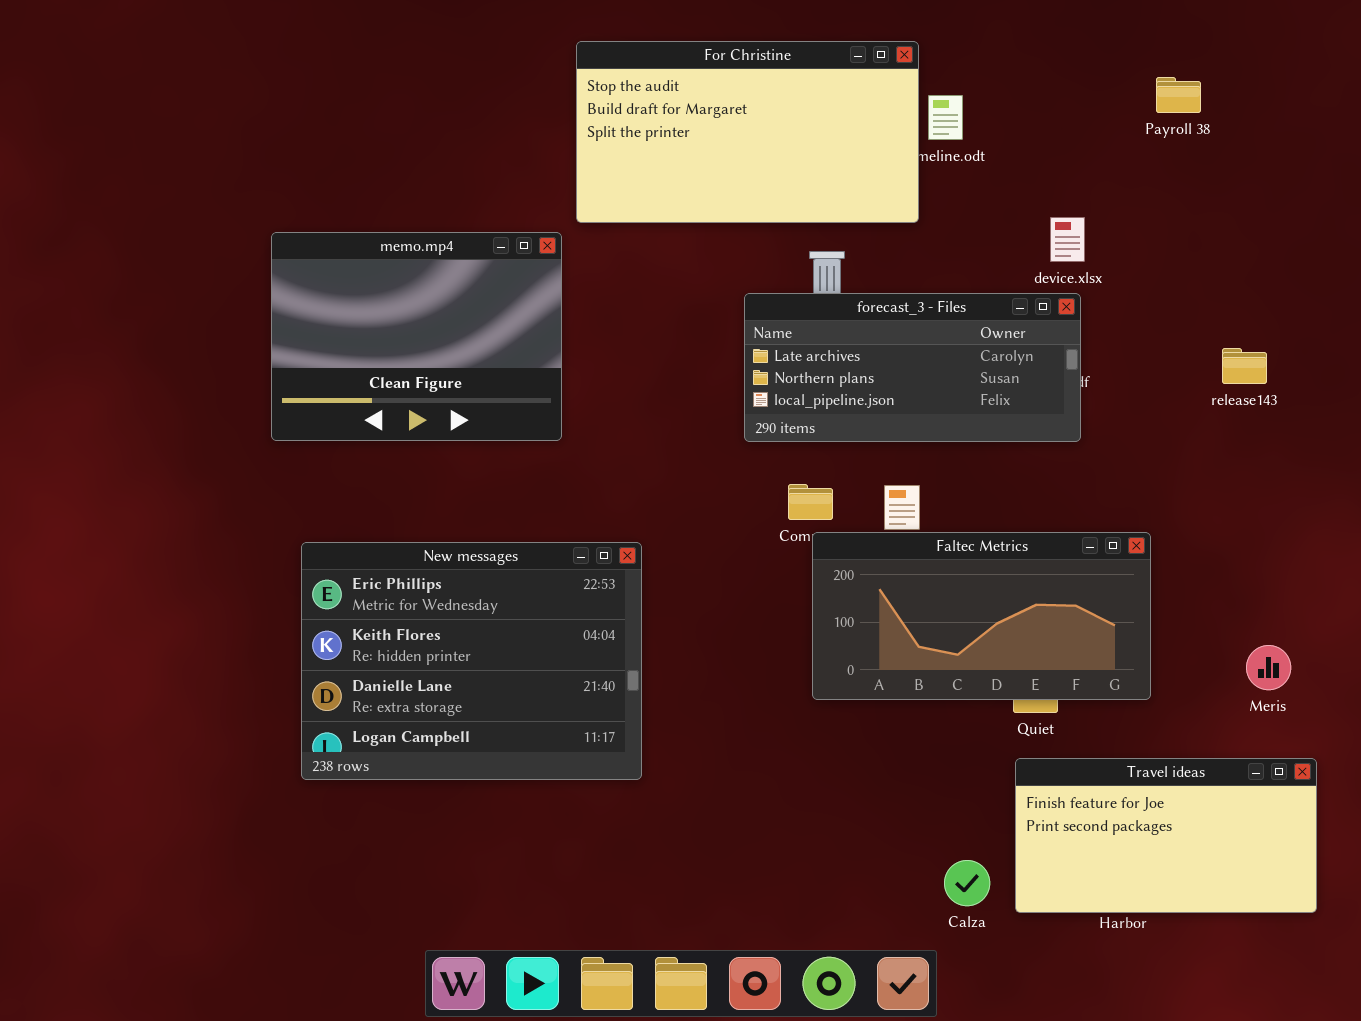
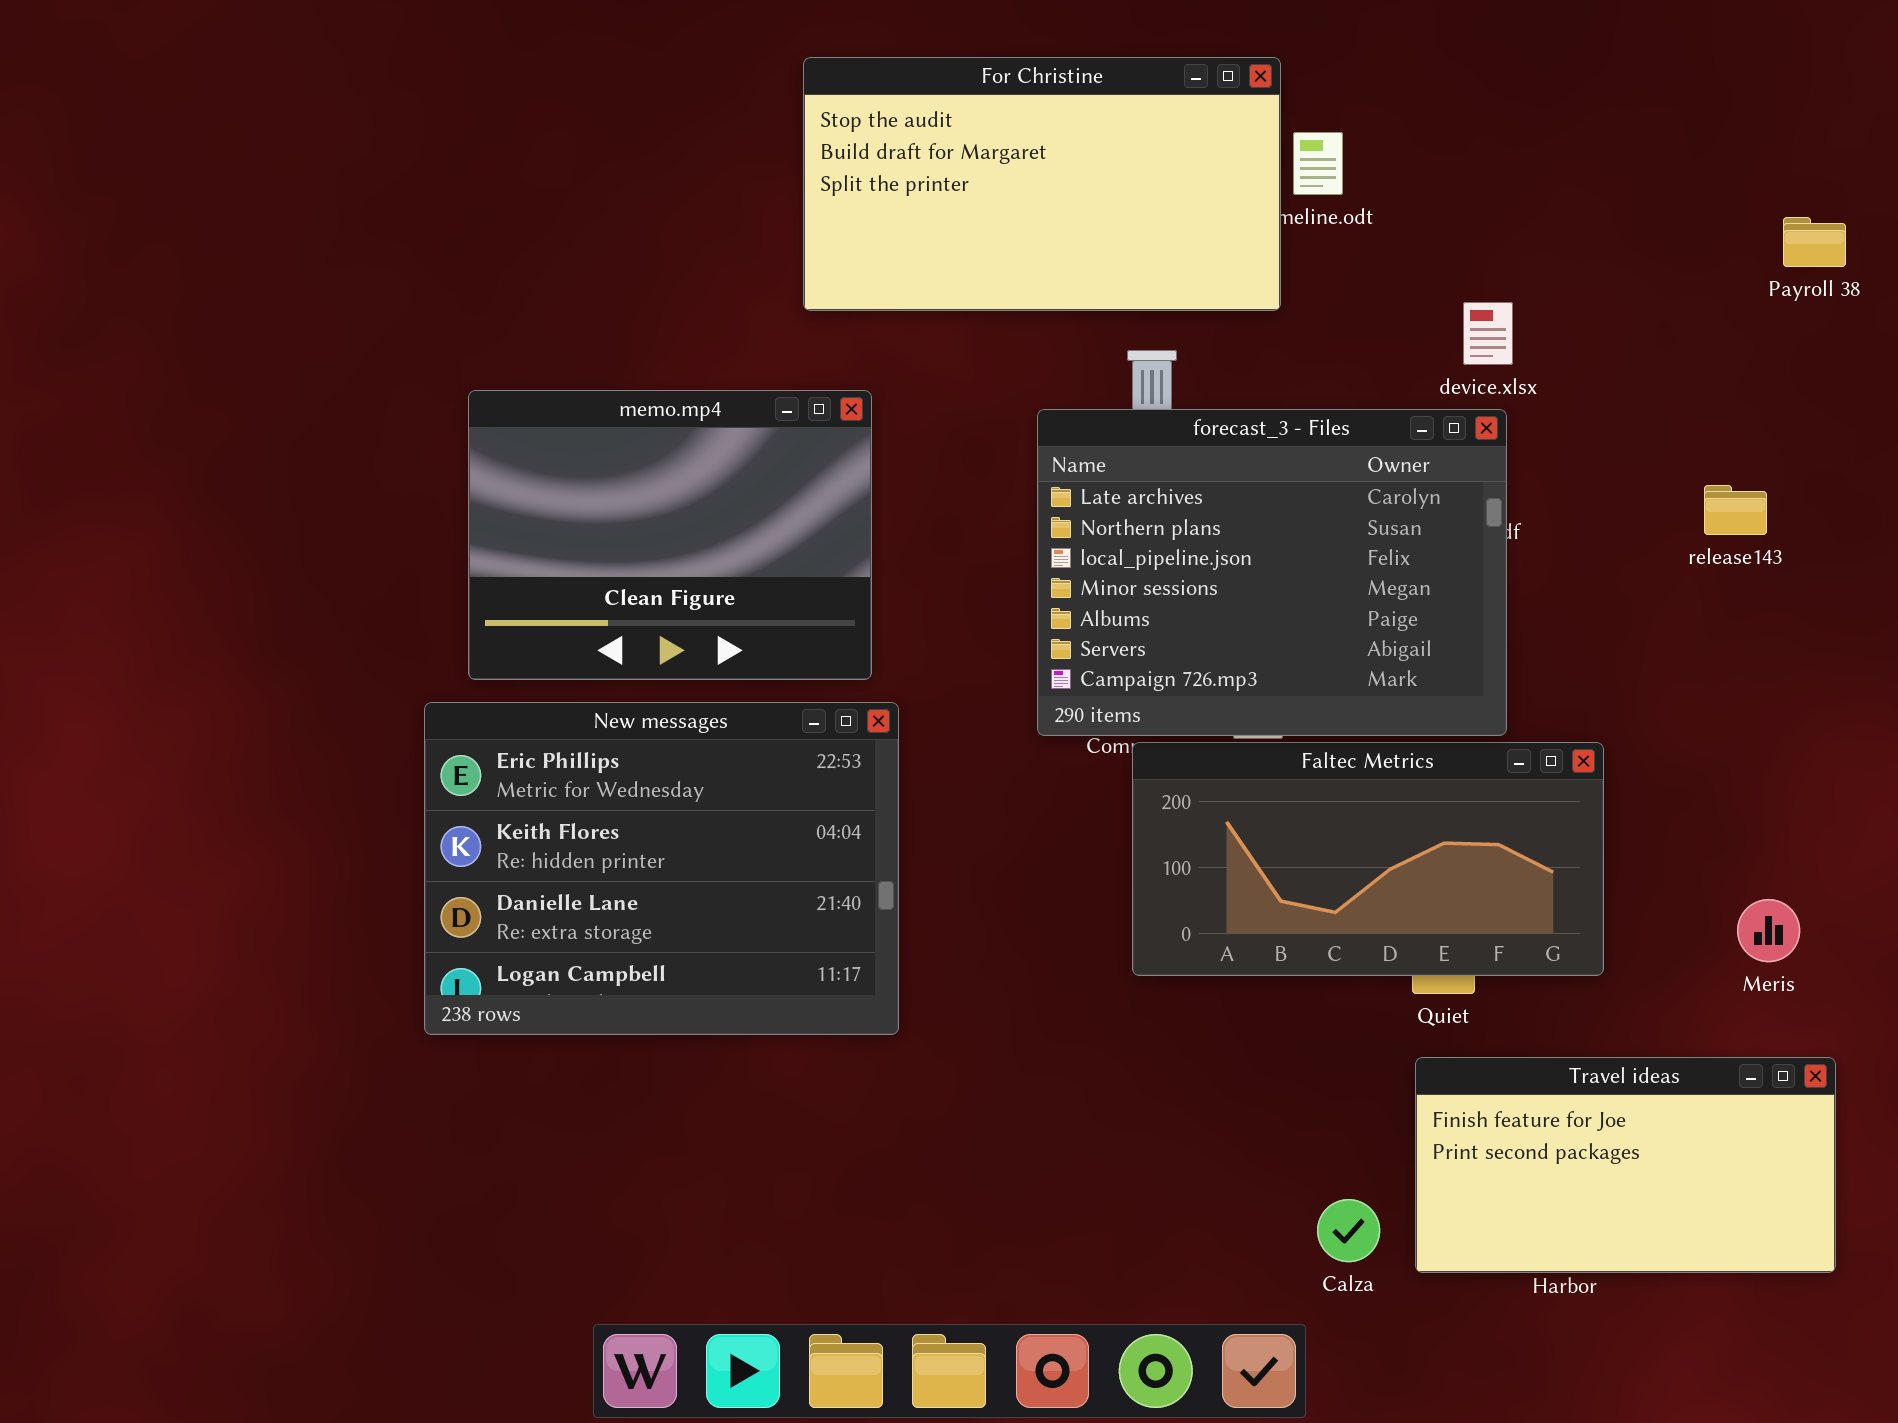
Payroll 38: [1156,77,1201,113] -> [1783,217,1846,267], moved
memo.mp4: [271,232,562,441] -> [468,390,872,680], moved
forecast_3 - Files: [744,293,1081,442] -> [1037,409,1507,736], resized
New messages: [301,542,642,780] -> [424,702,899,1035], moved

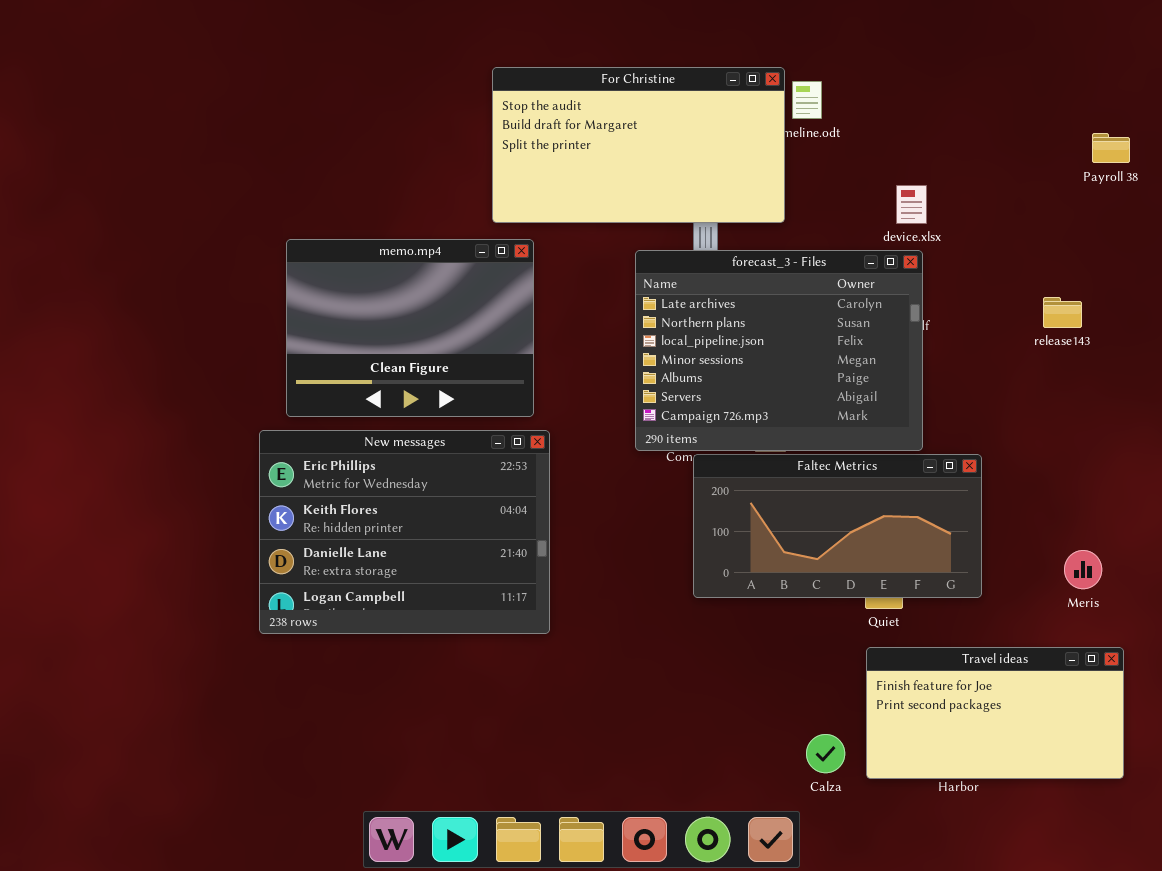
For Christine: [803,57,1281,311] -> [492,67,785,223], moved

